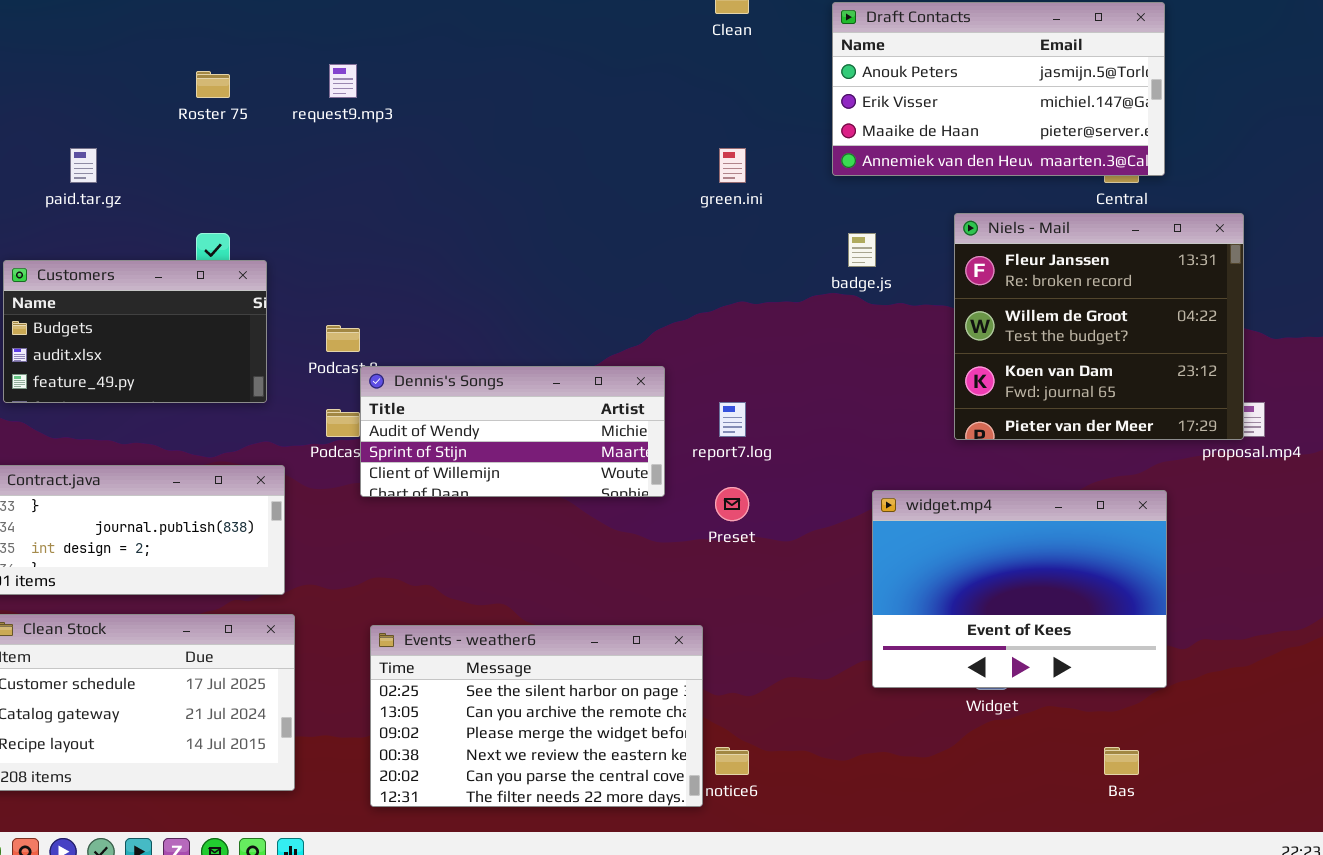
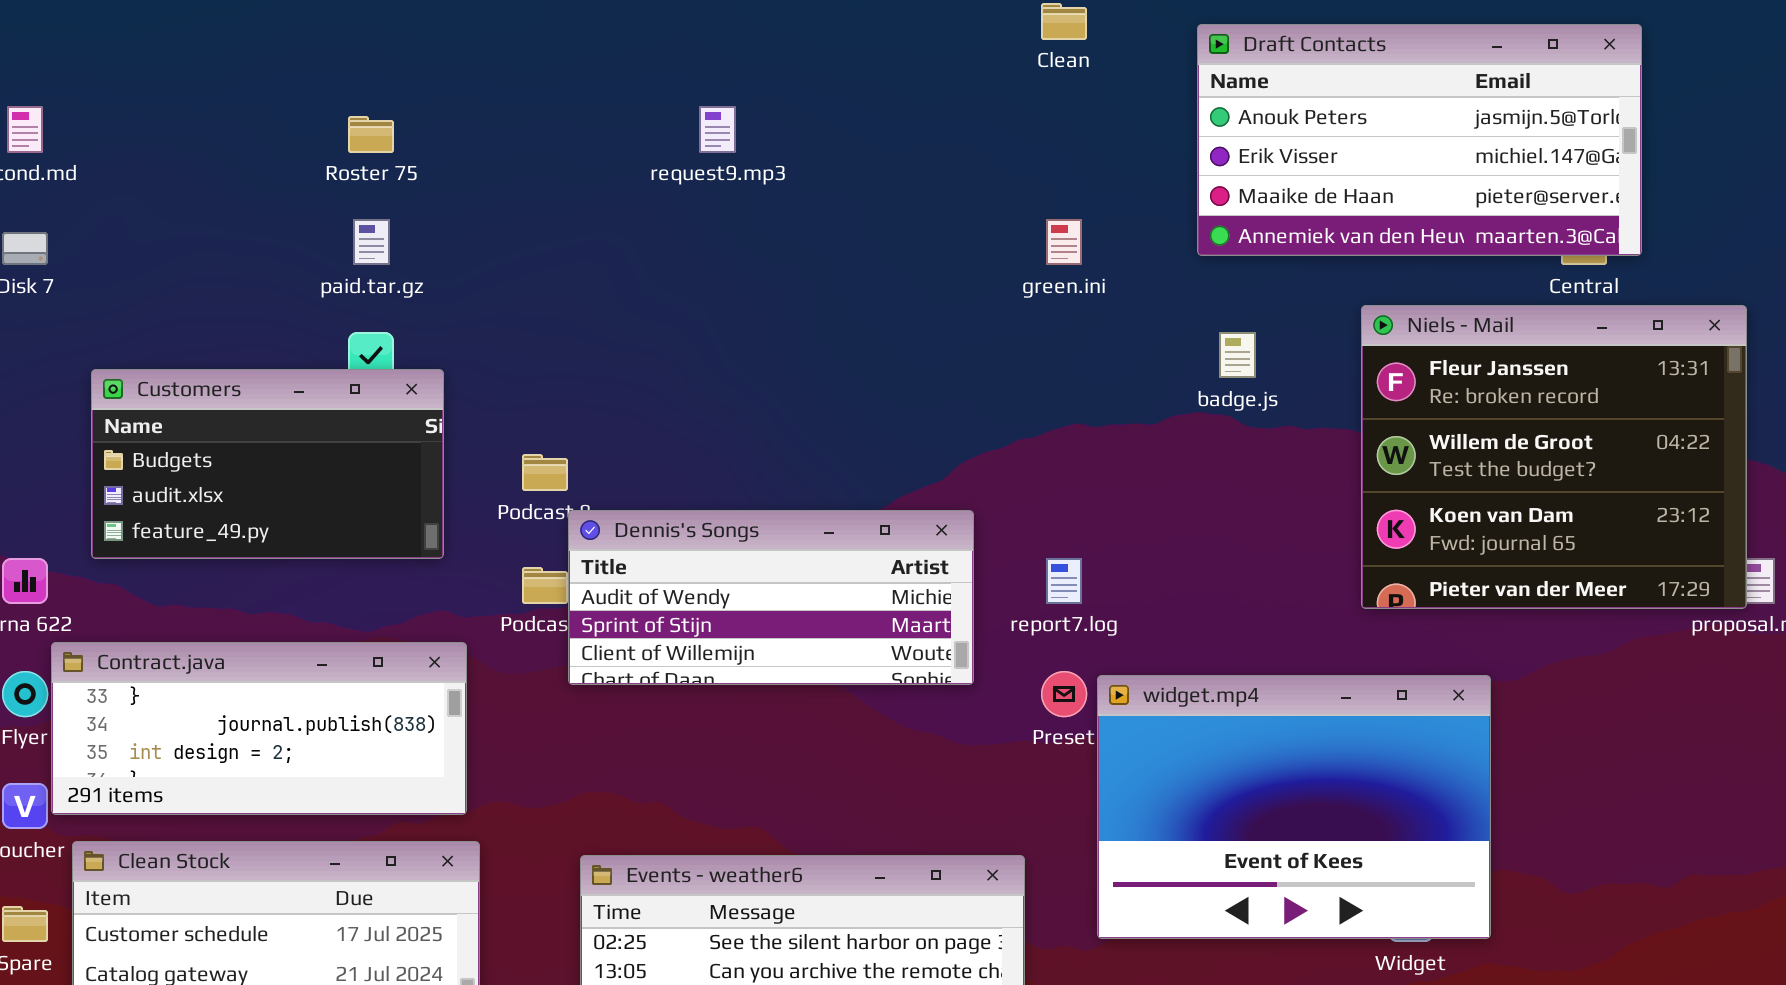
request9.mp3: [329,64,357,98] -> [699,106,736,153], moved
paid.tar.gz: [70,148,97,183] -> [353,219,390,265], moved
widget.mp4: [872,490,1167,688] -> [1097,675,1491,939], moved

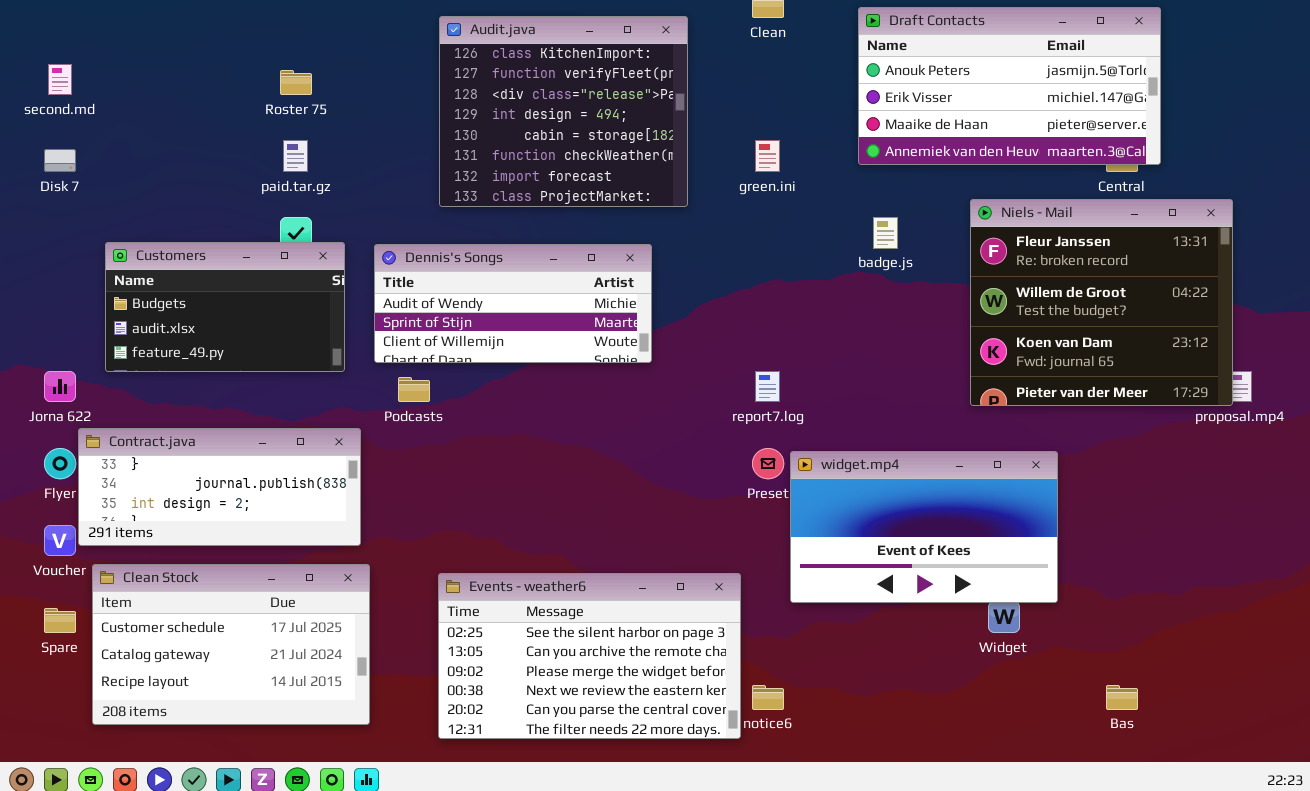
Audit.java: none -> [439,16,688,207], opened
Dennis's Songs: [568,510,974,685] -> [374,244,652,363], moved
widget.mp4: [1097,675,1491,939] -> [790,451,1058,603], resized

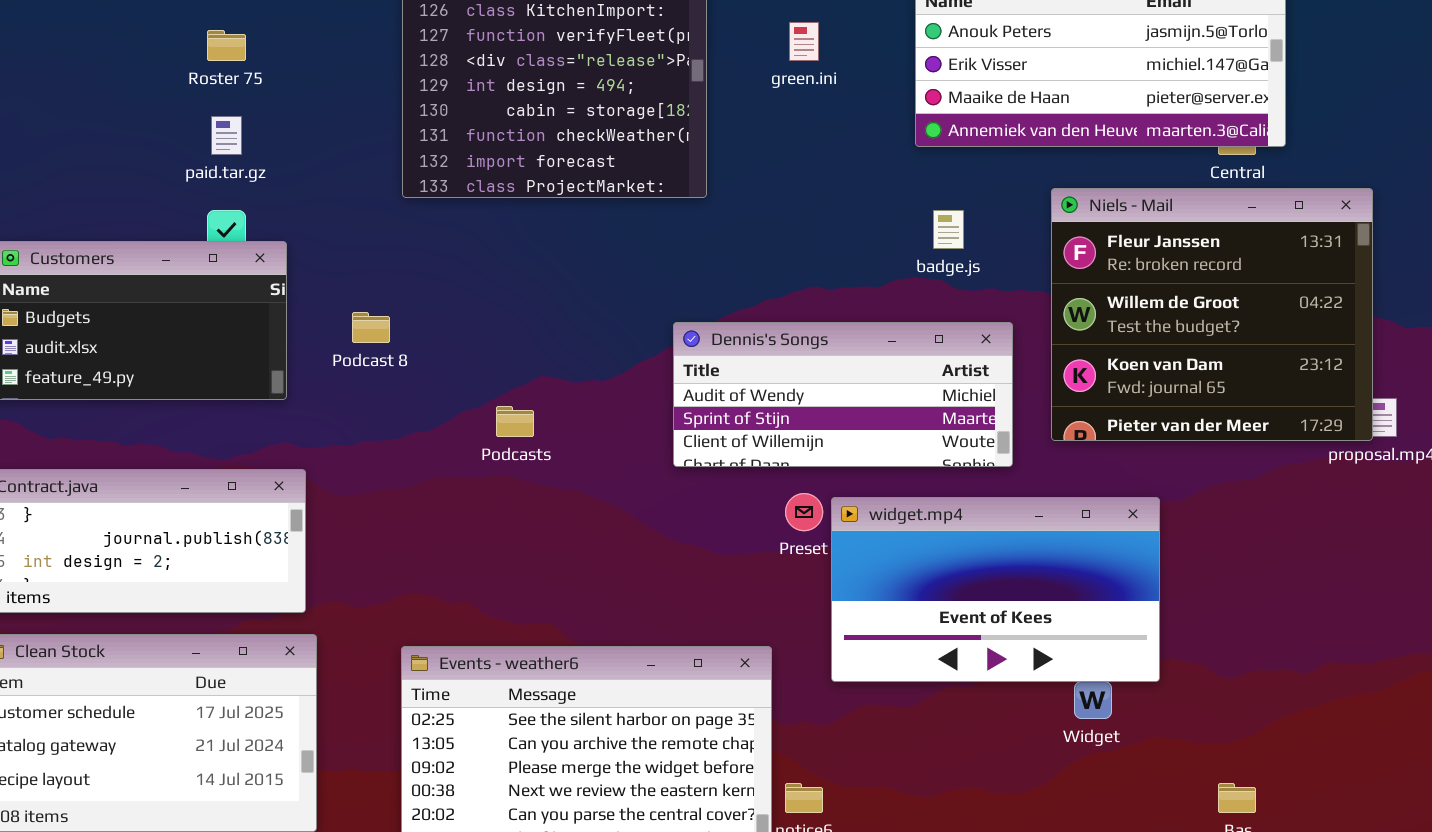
green.ini: [755,140,780,172] -> [789,22,819,61], moved
Dennis's Songs: [374,244,652,363] -> [673,322,1013,467], moved
Podcasts: [398,377,430,402] -> [496,406,534,437], moved

